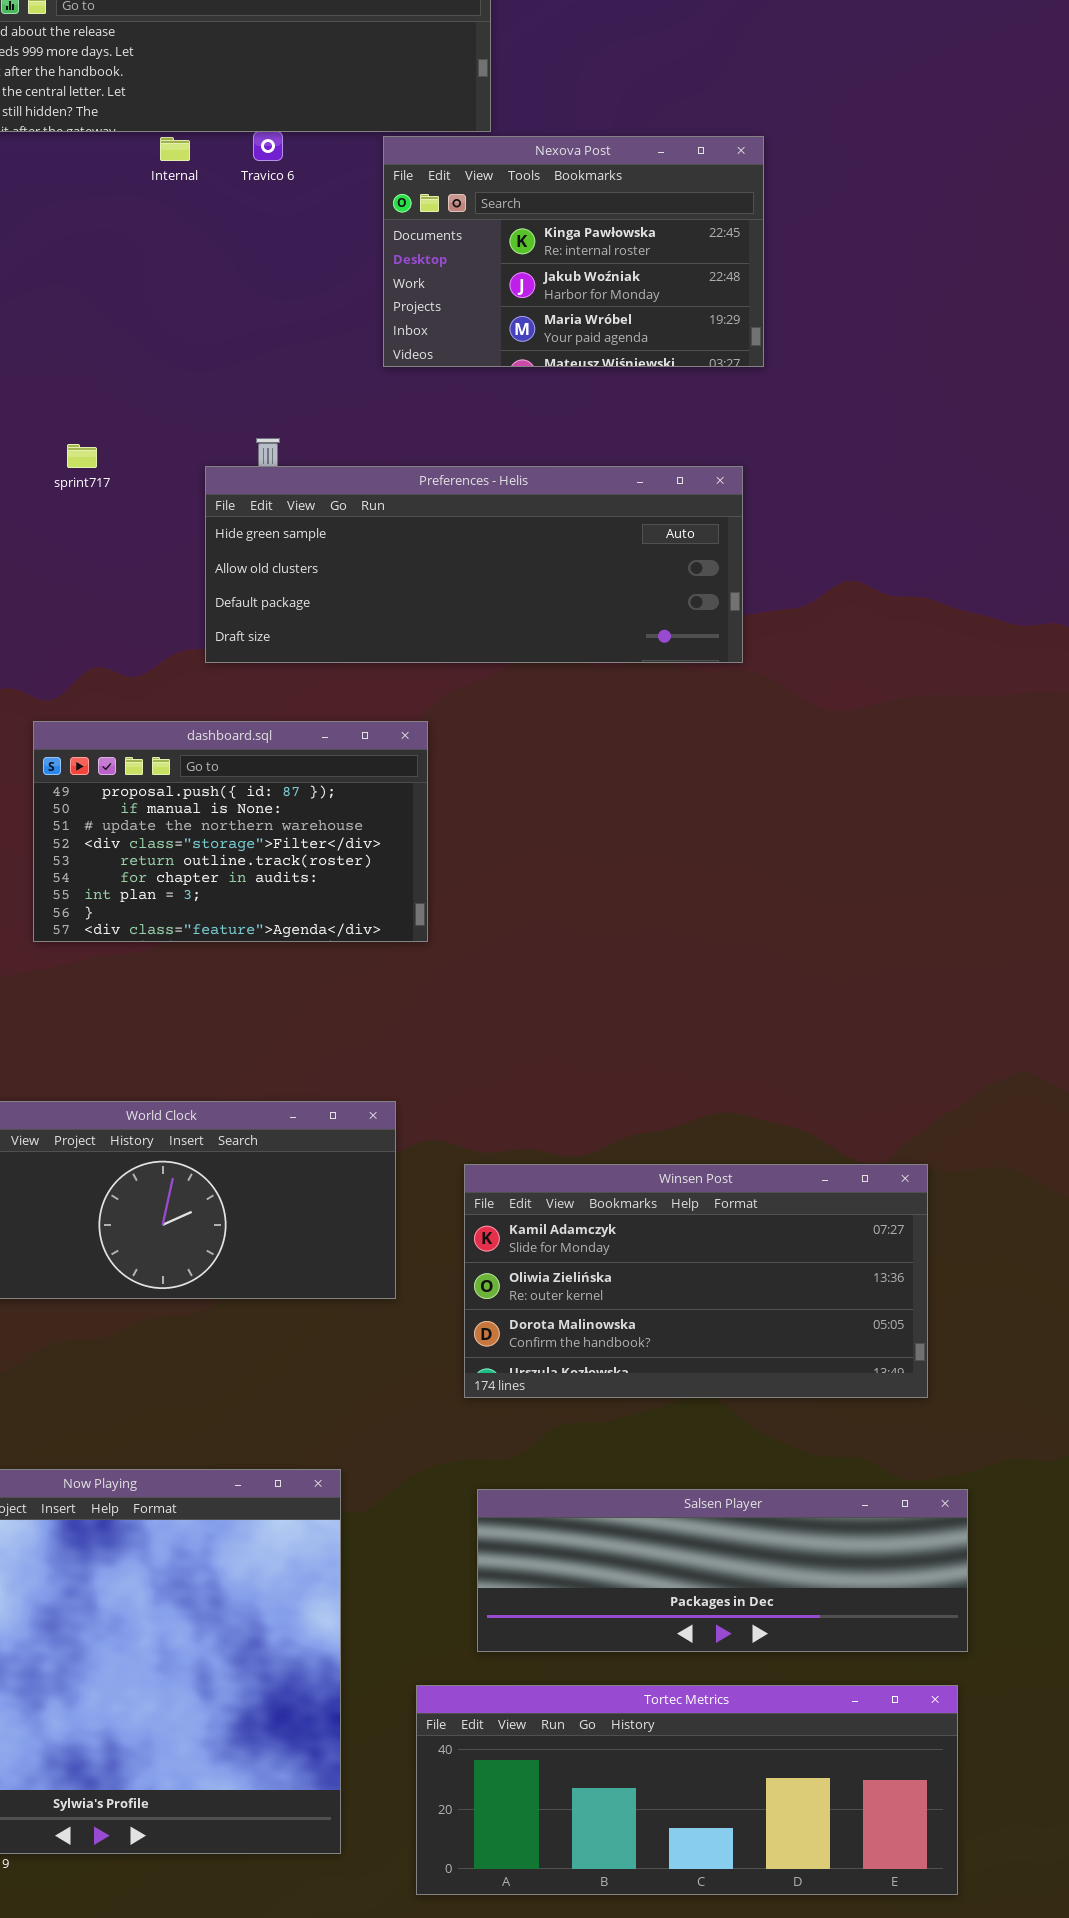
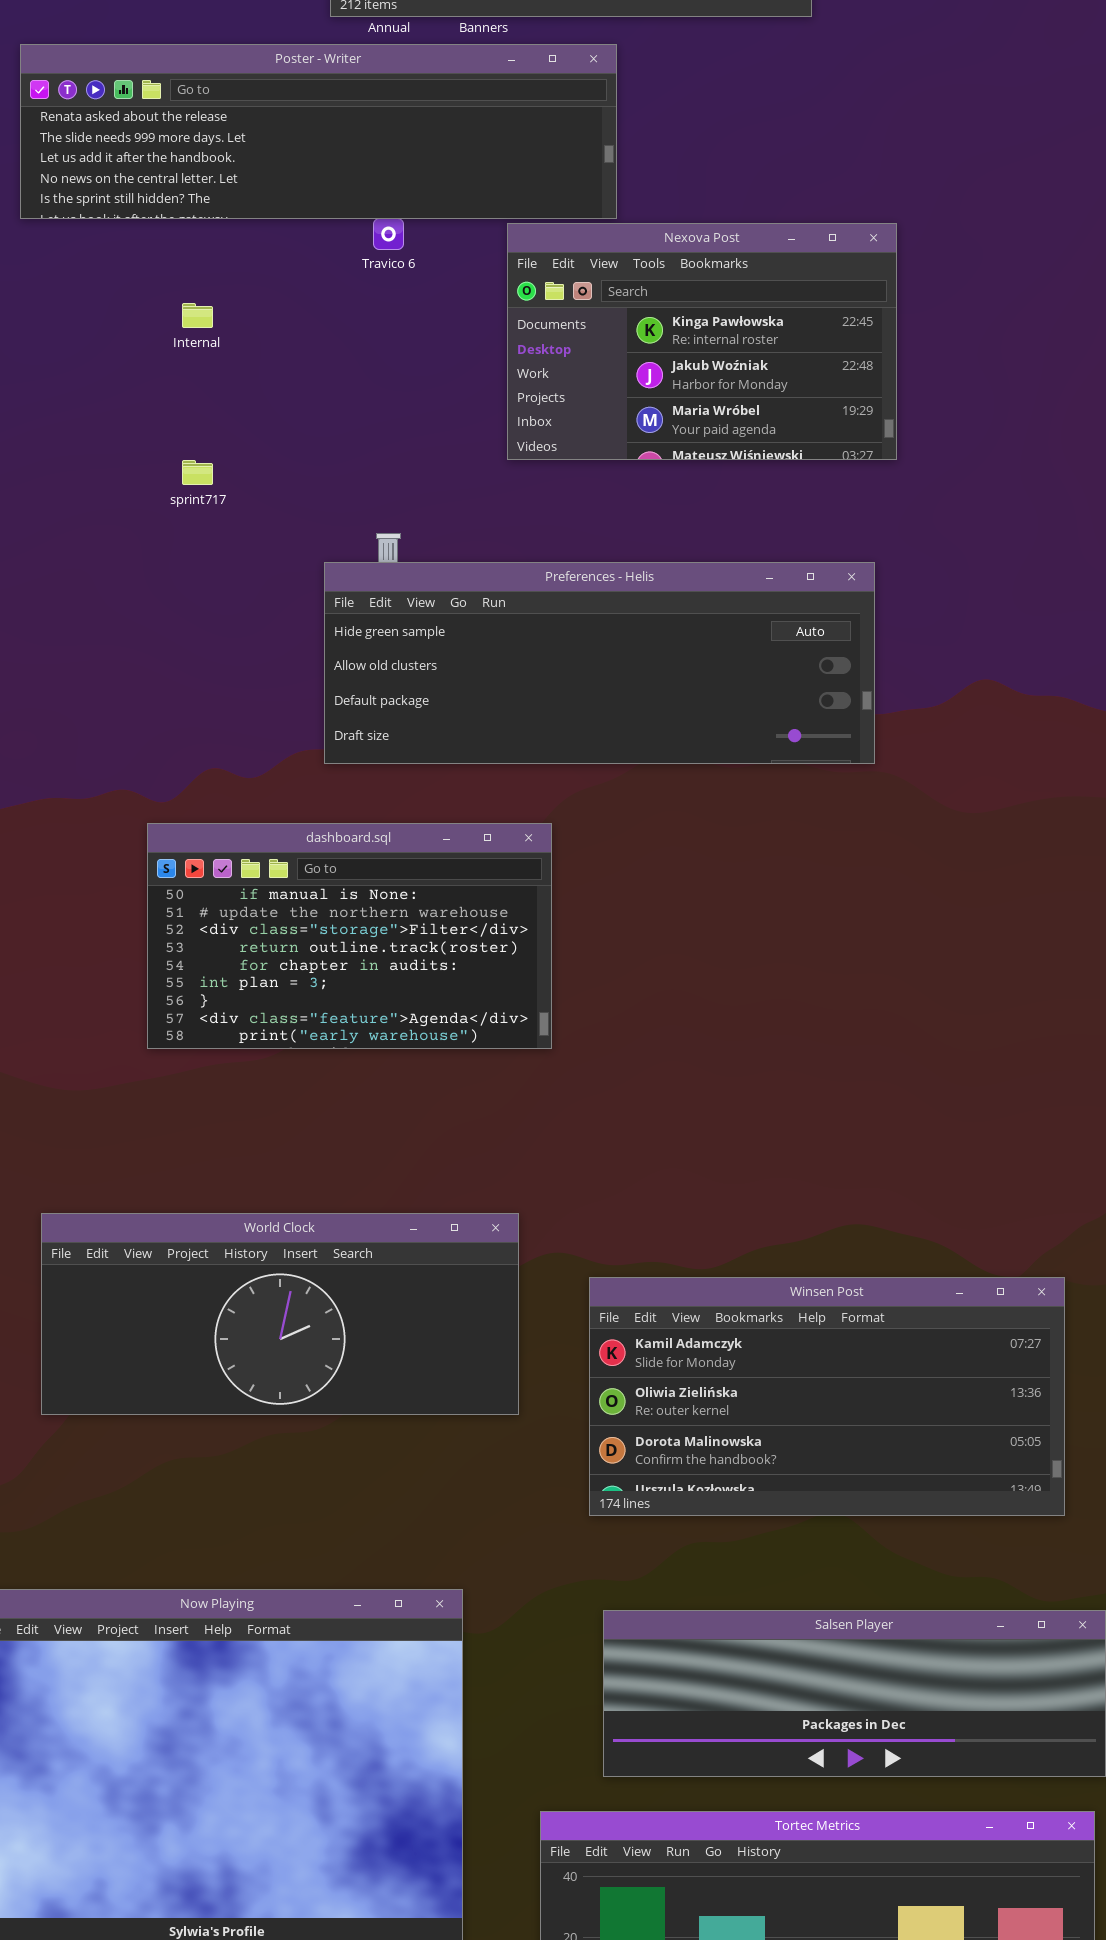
Internal: [160,137,190,161] -> [182,303,213,328], moved
sprint717: [67,444,97,468] -> [182,460,213,485], moved
dashboard.sql: [33,721,428,942] -> [147,823,552,1049], scrolled down 1 row

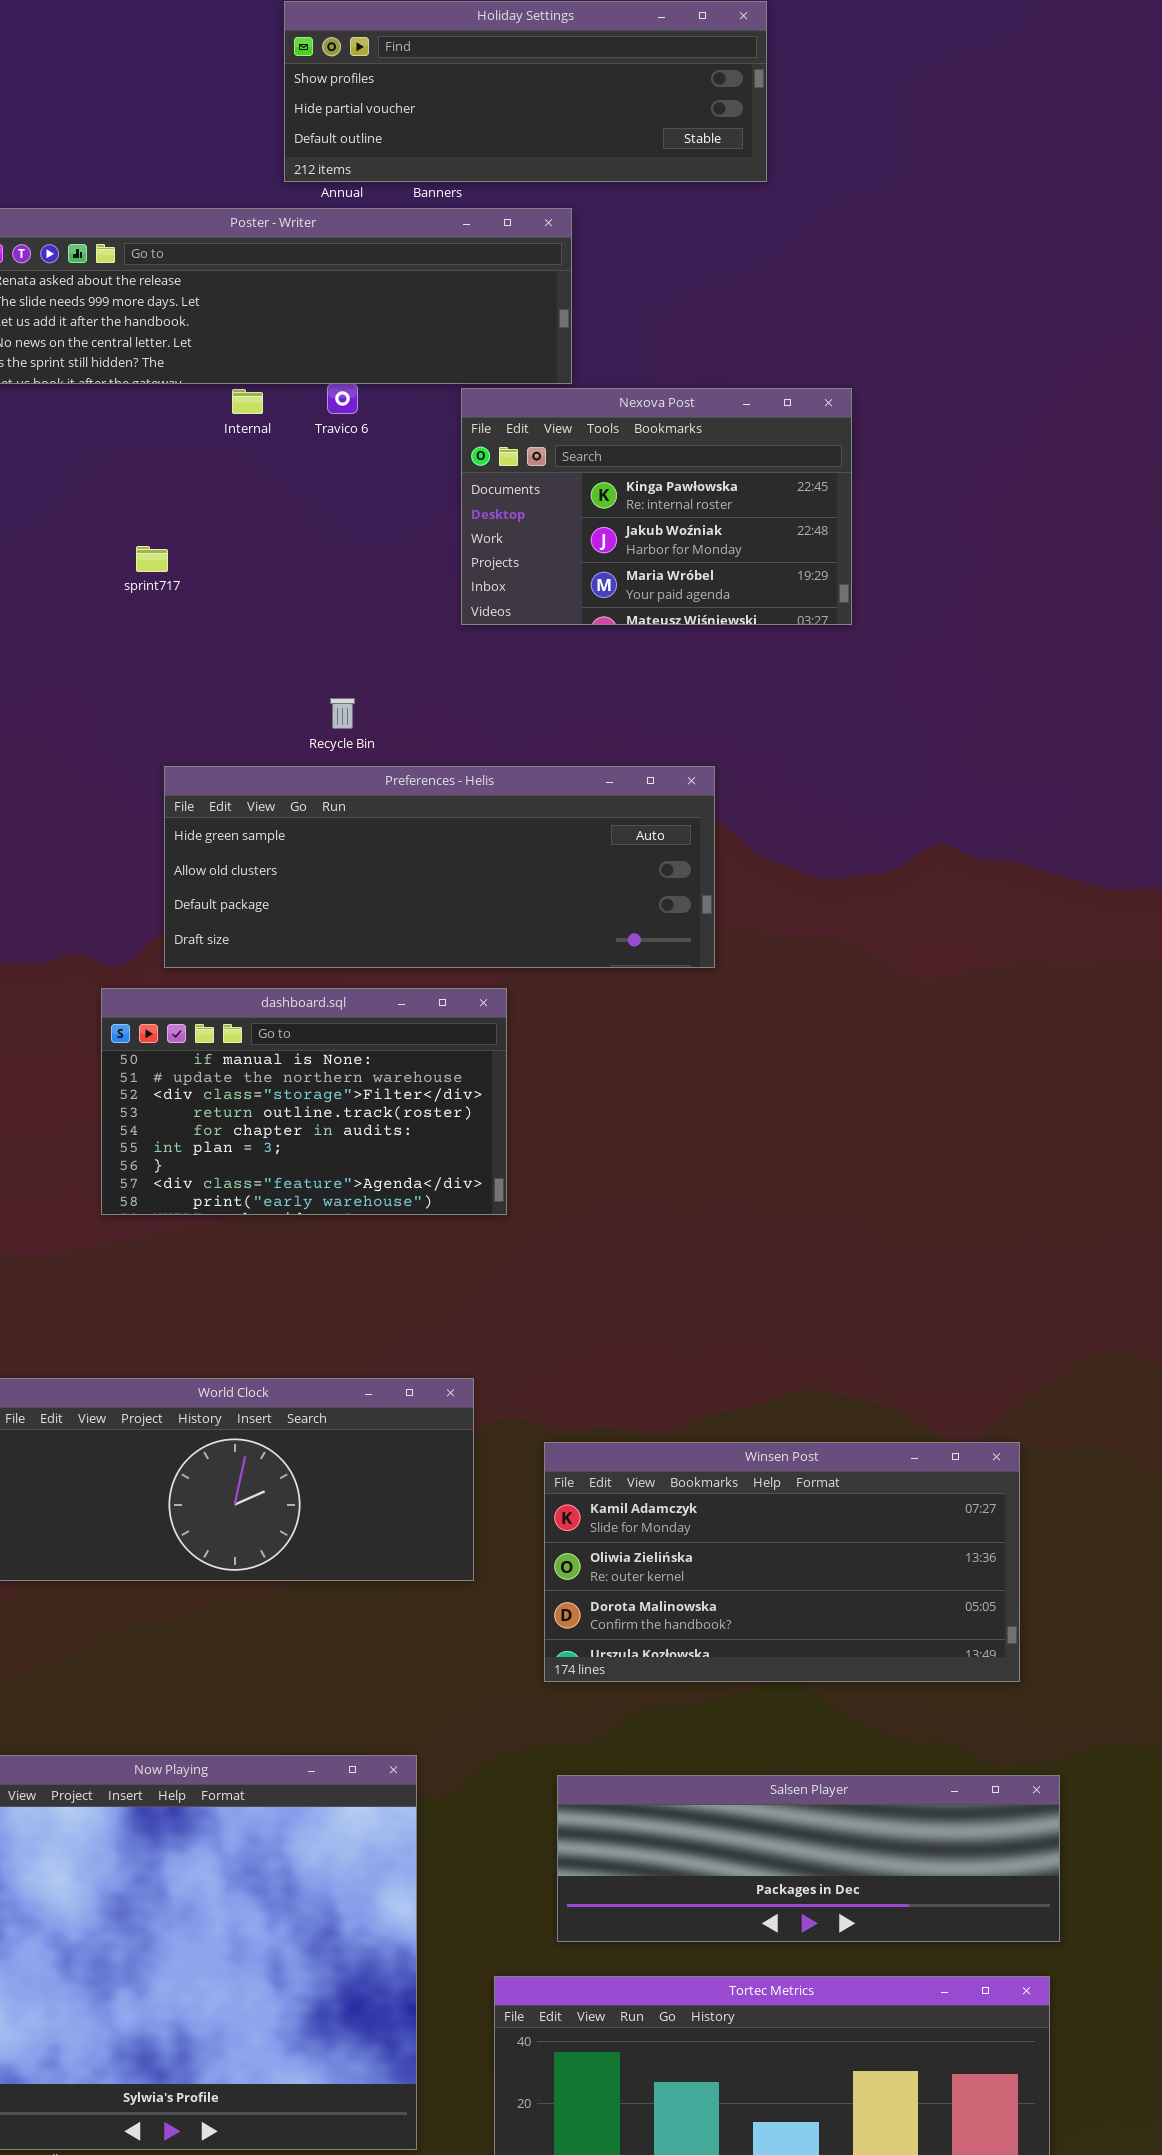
Internal: [182,303,213,328] -> [232,389,263,414], moved
sprint717: [182,460,213,485] -> [136,546,168,572], moved
Preferences - Helis: [324,562,875,764] -> [164,766,715,968], moved

